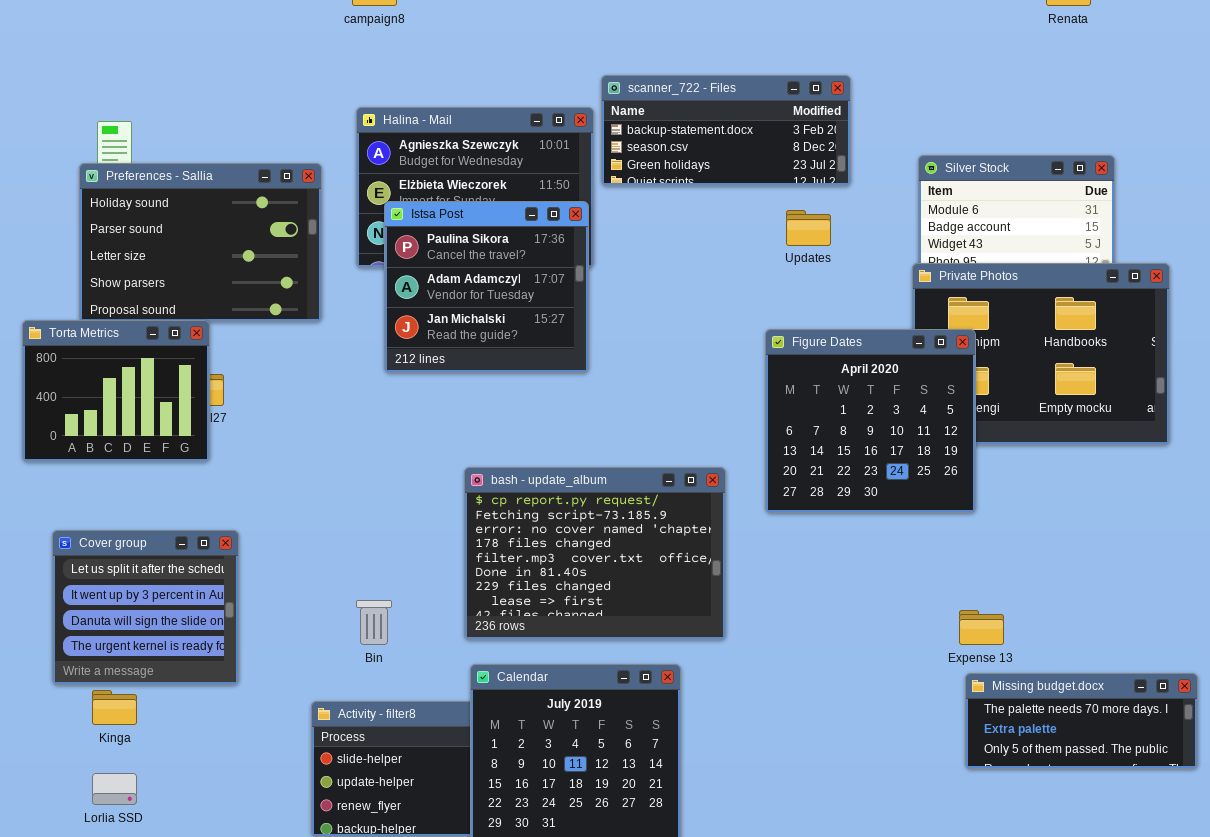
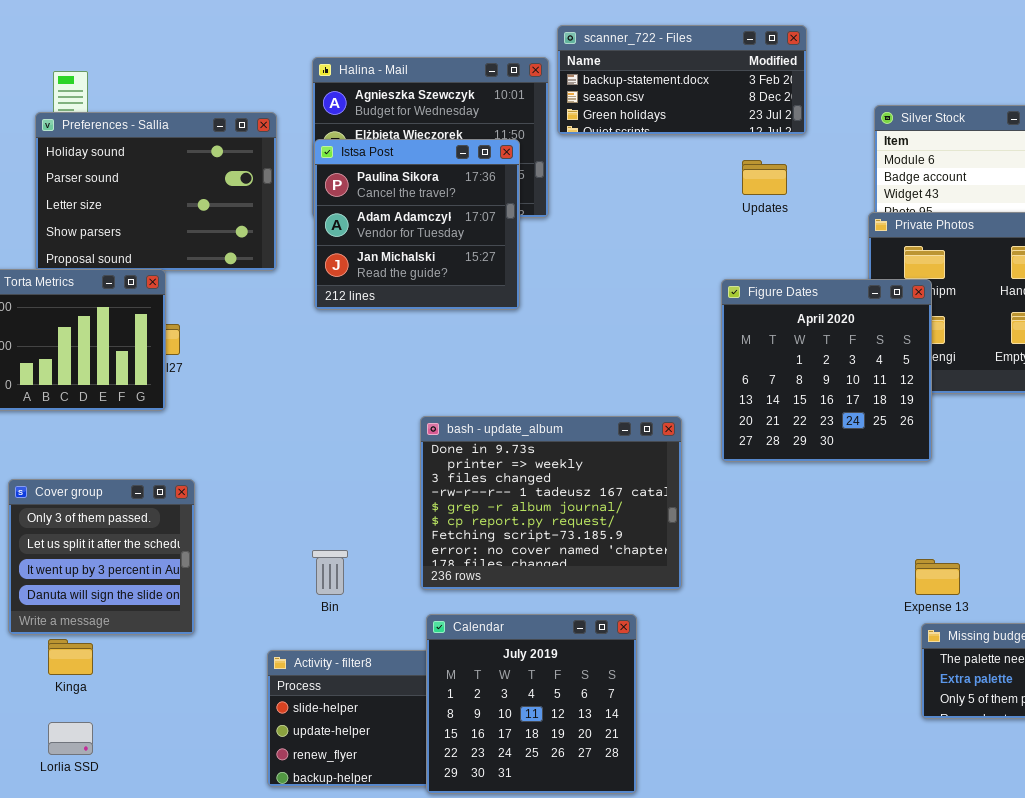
Istsa Post: [384,201,589,373] -> [314,139,520,310], moved
bash - update_album: [464,467,726,640] -> [420,416,682,590], scrolled up 5 rows
Cover group: [52,530,239,685] -> [8,479,195,635], scrolled up 1 row

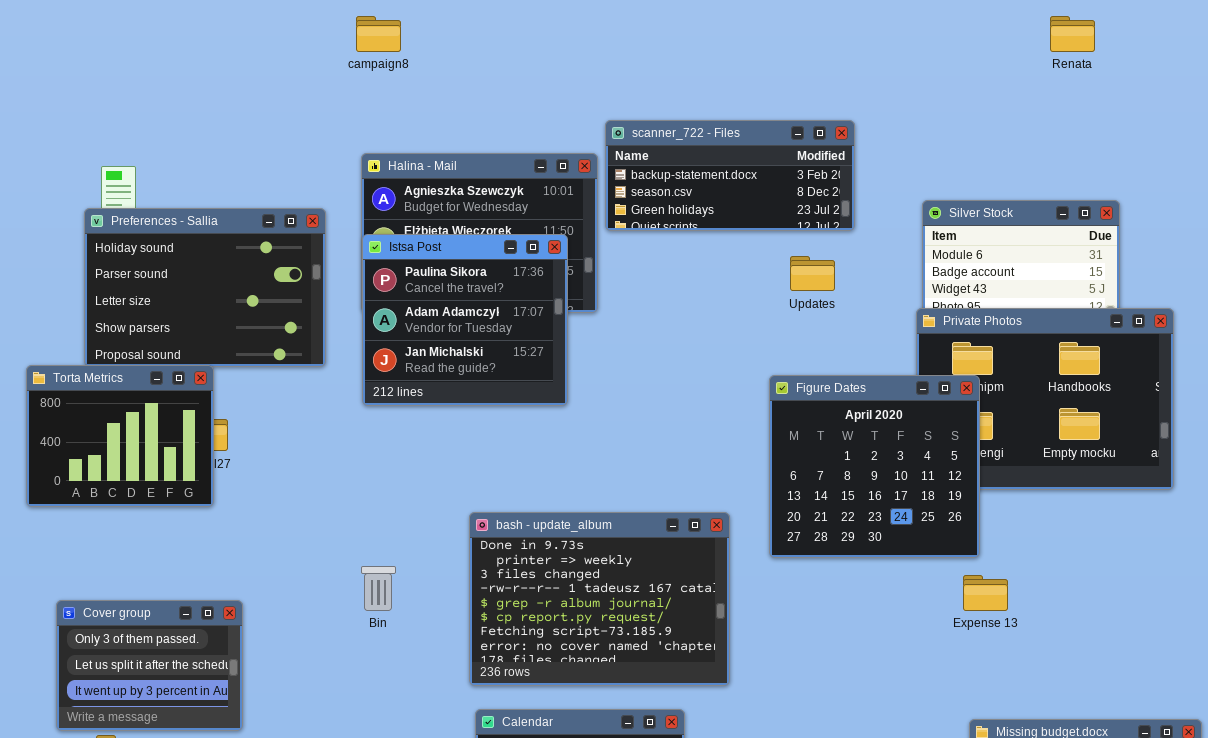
Cover group: [8,479,195,635] -> [56,600,243,731], resized
Bin: [312,550,348,595] -> [361,566,396,611], moved
Expense 13: [915,559,960,595] -> [963,575,1008,611], moved

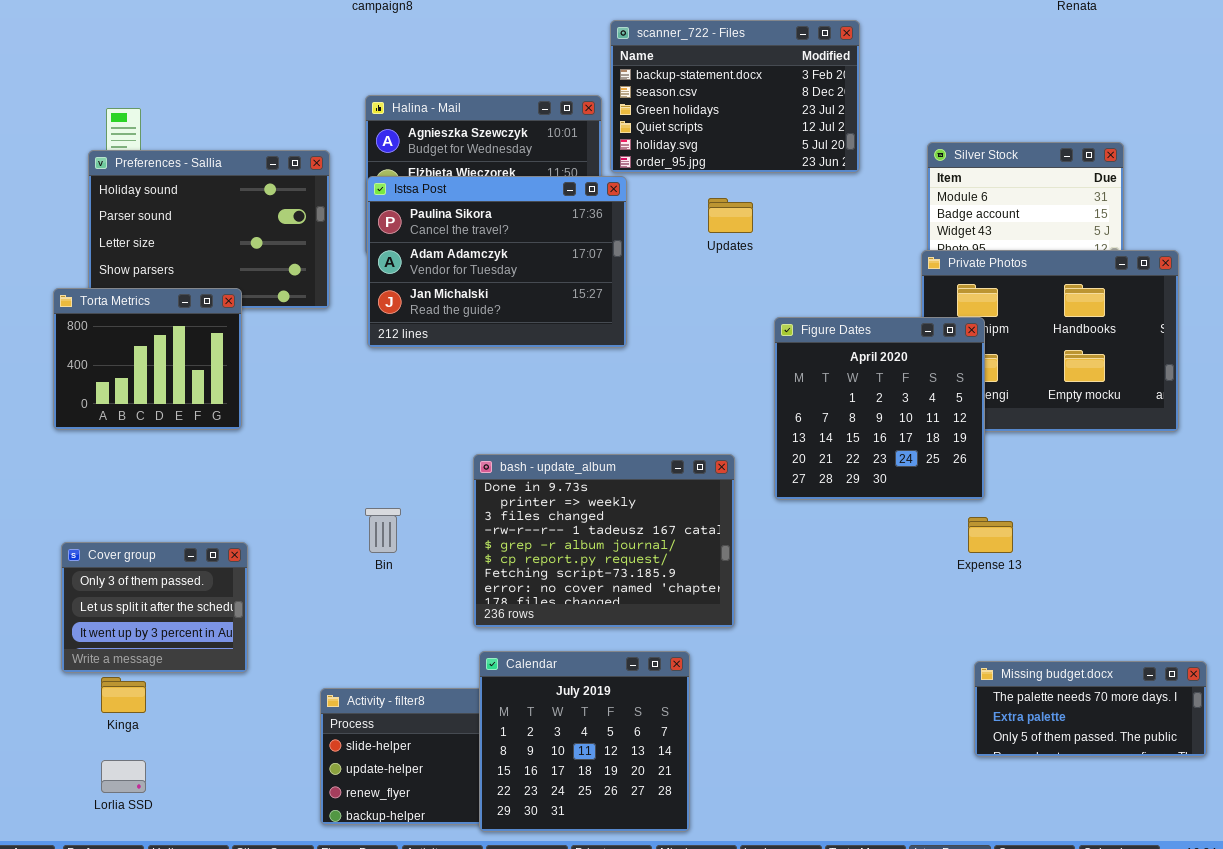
scanner_722 - Files: [605,120,855,231] -> [610,20,860,173], resized
Istsa Post: [362,234,568,406] -> [367,176,627,348], resized
Updates: [790,256,835,291] -> [708,198,753,233], moved
Torta Metrics: [26,365,214,507] -> [53,288,242,430], moved

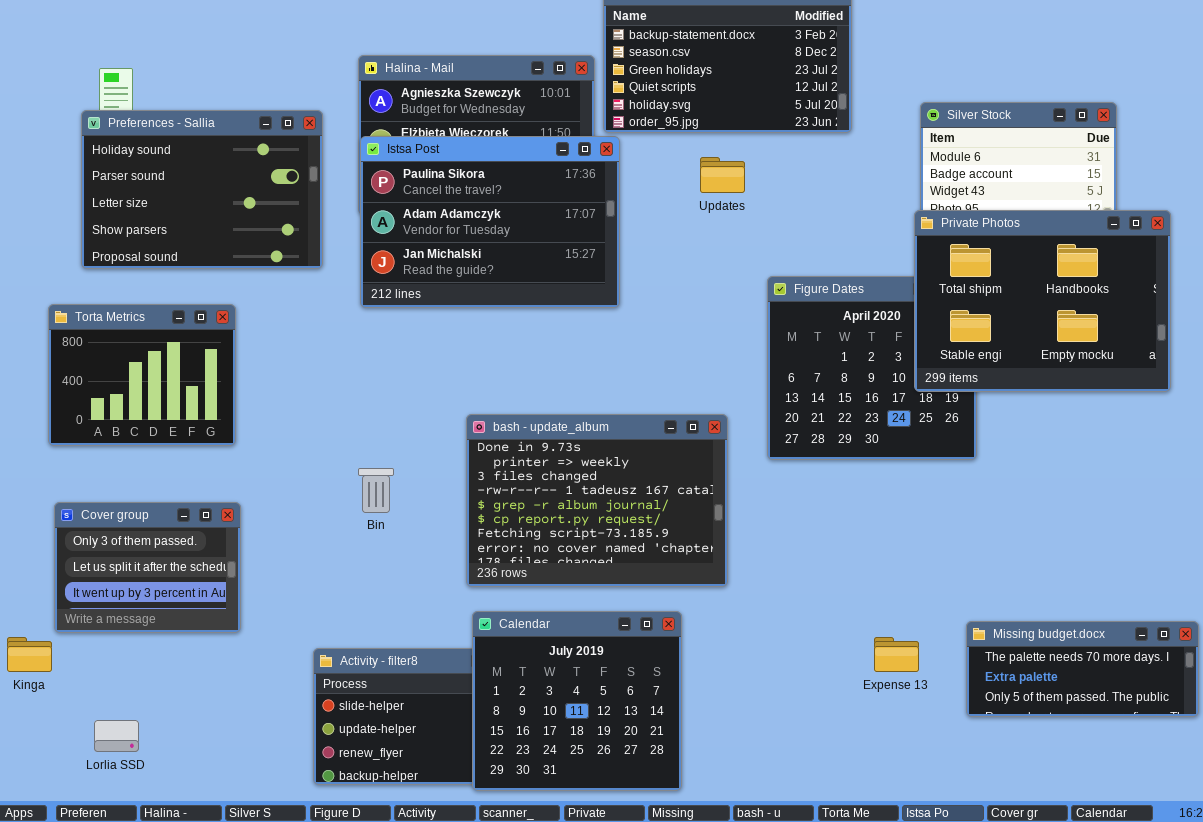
Private Photos: [921,250,1179,432] -> [914,210,1171,392], raised
Torta Metrics: [53,288,242,430] -> [48,304,236,446], moved
Expense 13: [968,517,1013,553] -> [874,637,919,672], moved
Kinga: [101,677,146,713] -> [7,637,52,672], moved

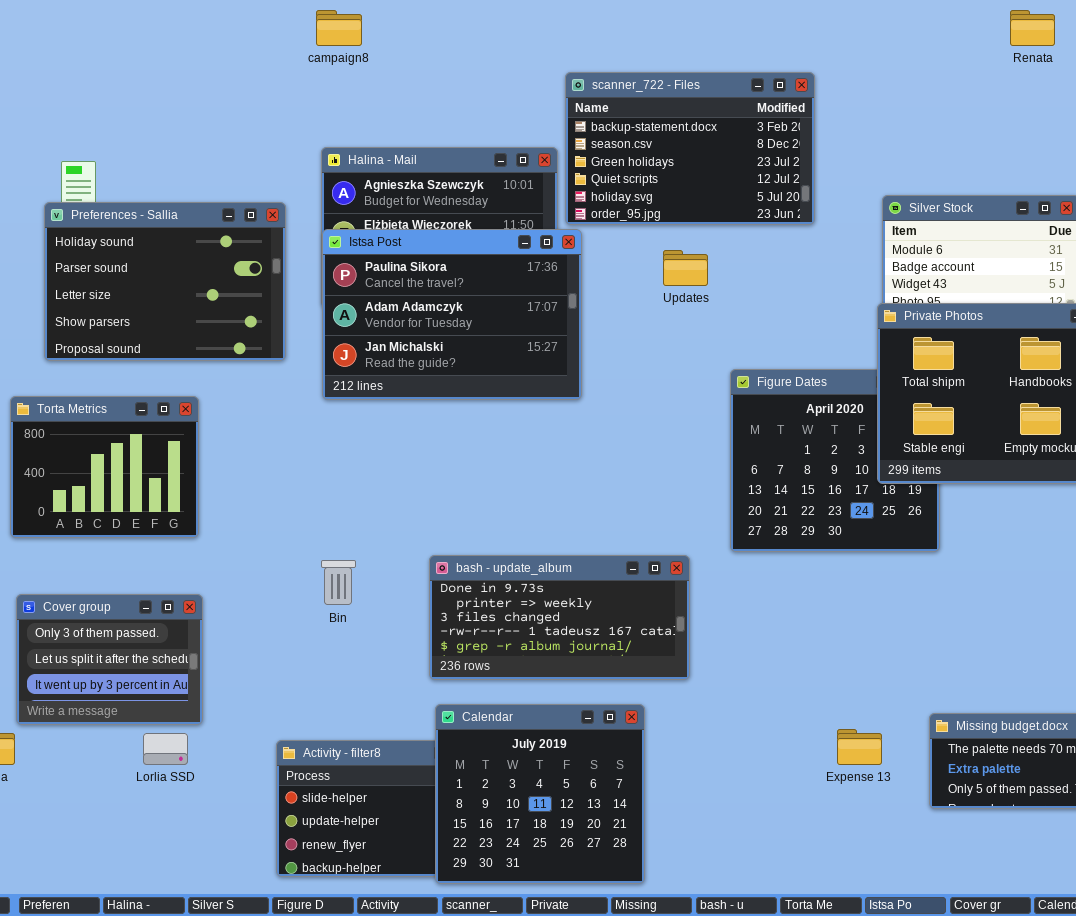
bash - update_album: [466,414,728,587] -> [429,555,690,680], resized
Lorlia SSD: [94,720,139,752] -> [143,733,188,765], moved

